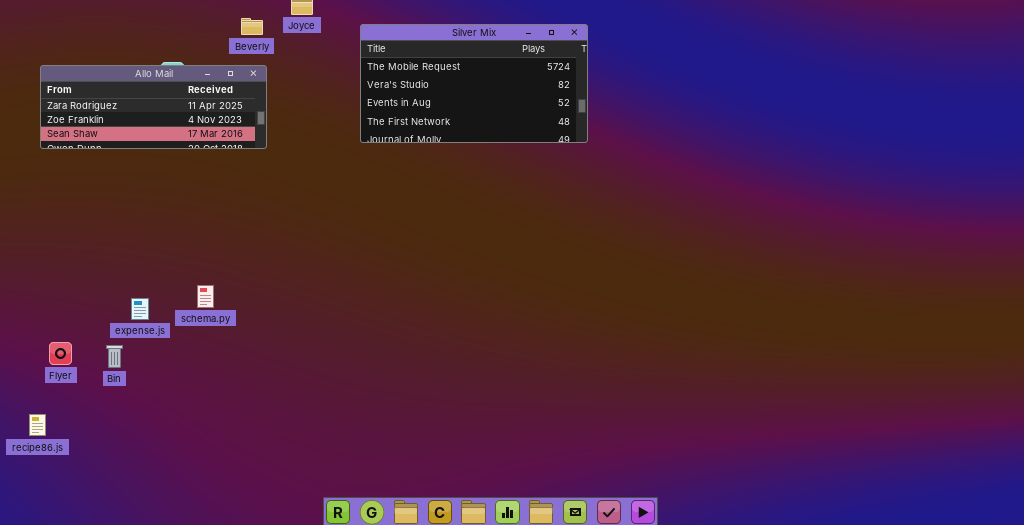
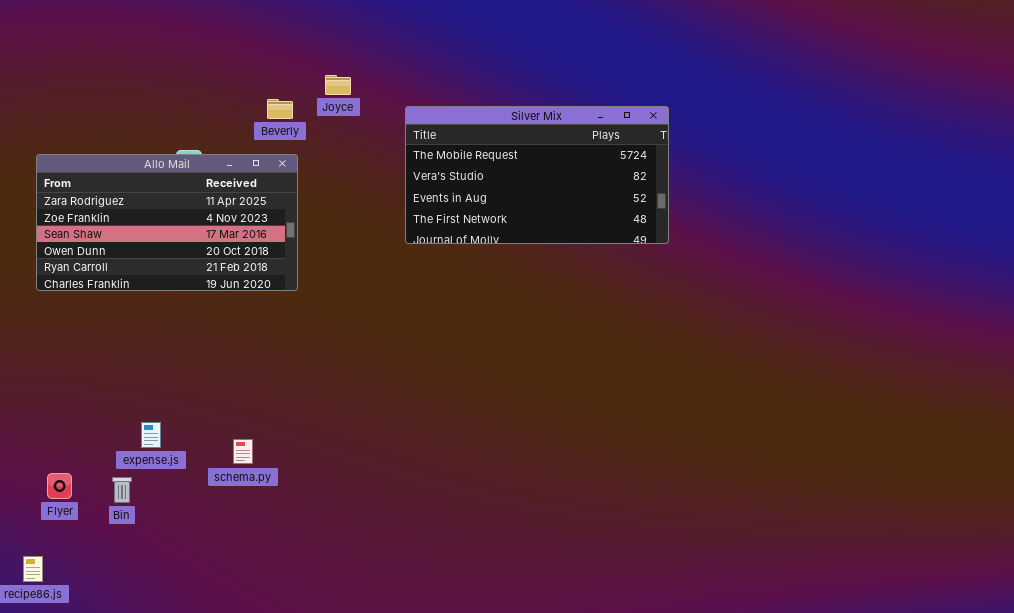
Allo Mail: [40,65,267,149] -> [36,154,298,291], resized
schema.py: [197,285,214,308] -> [233,439,253,464], moved

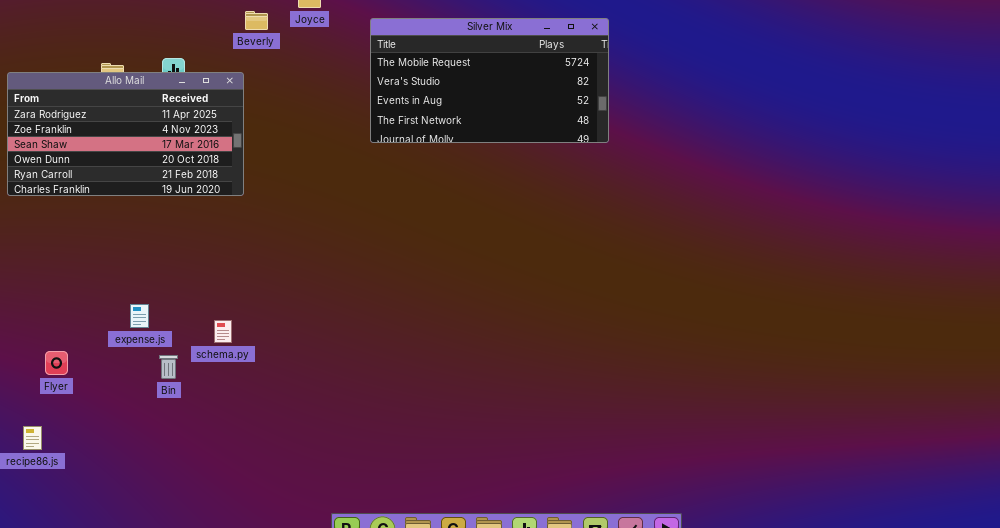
Allo Mail: [36,154,298,291] -> [7,72,244,196], moved
Bin: [112,477,132,503] -> [159,355,178,379], moved

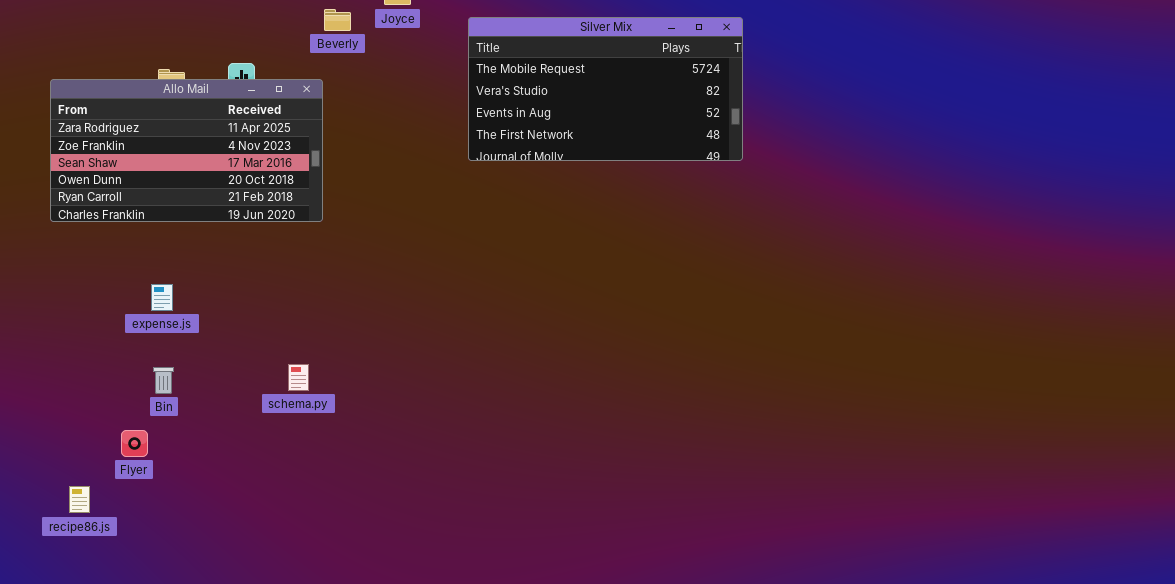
expense.js: [130,304,149,328] -> [151,284,173,311], moved
Flyer: [45,351,68,375] -> [121,430,148,457], moved
Bin: [159,355,178,379] -> [153,367,174,394], moved

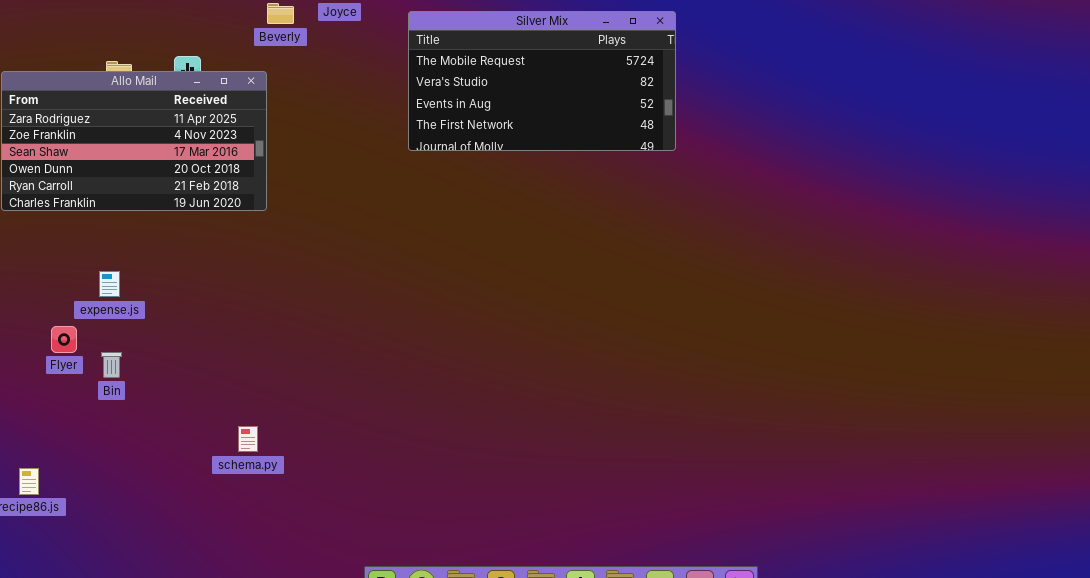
schema.py: [288,364,309,391] -> [238,426,258,452], moved
Flyer: [121,430,148,457] -> [51,326,77,353], moved

